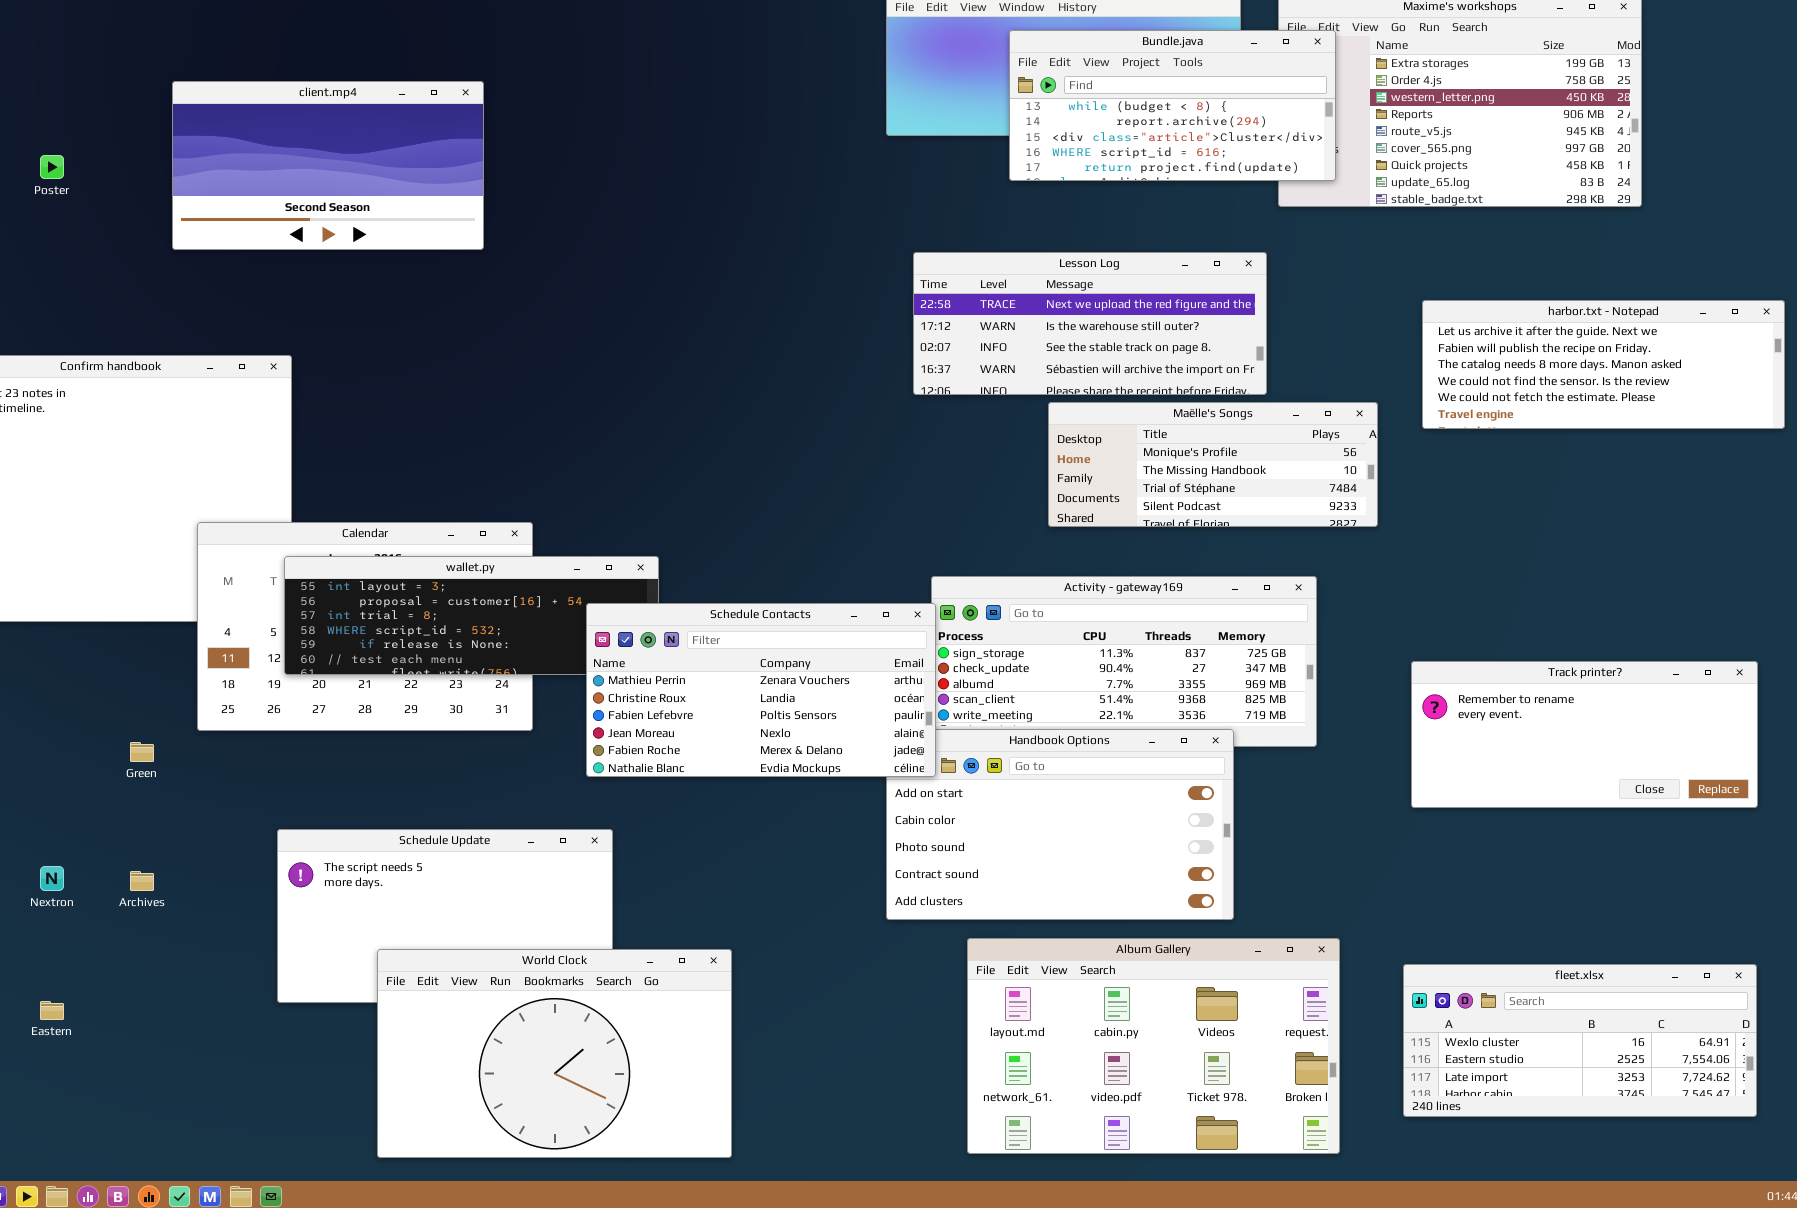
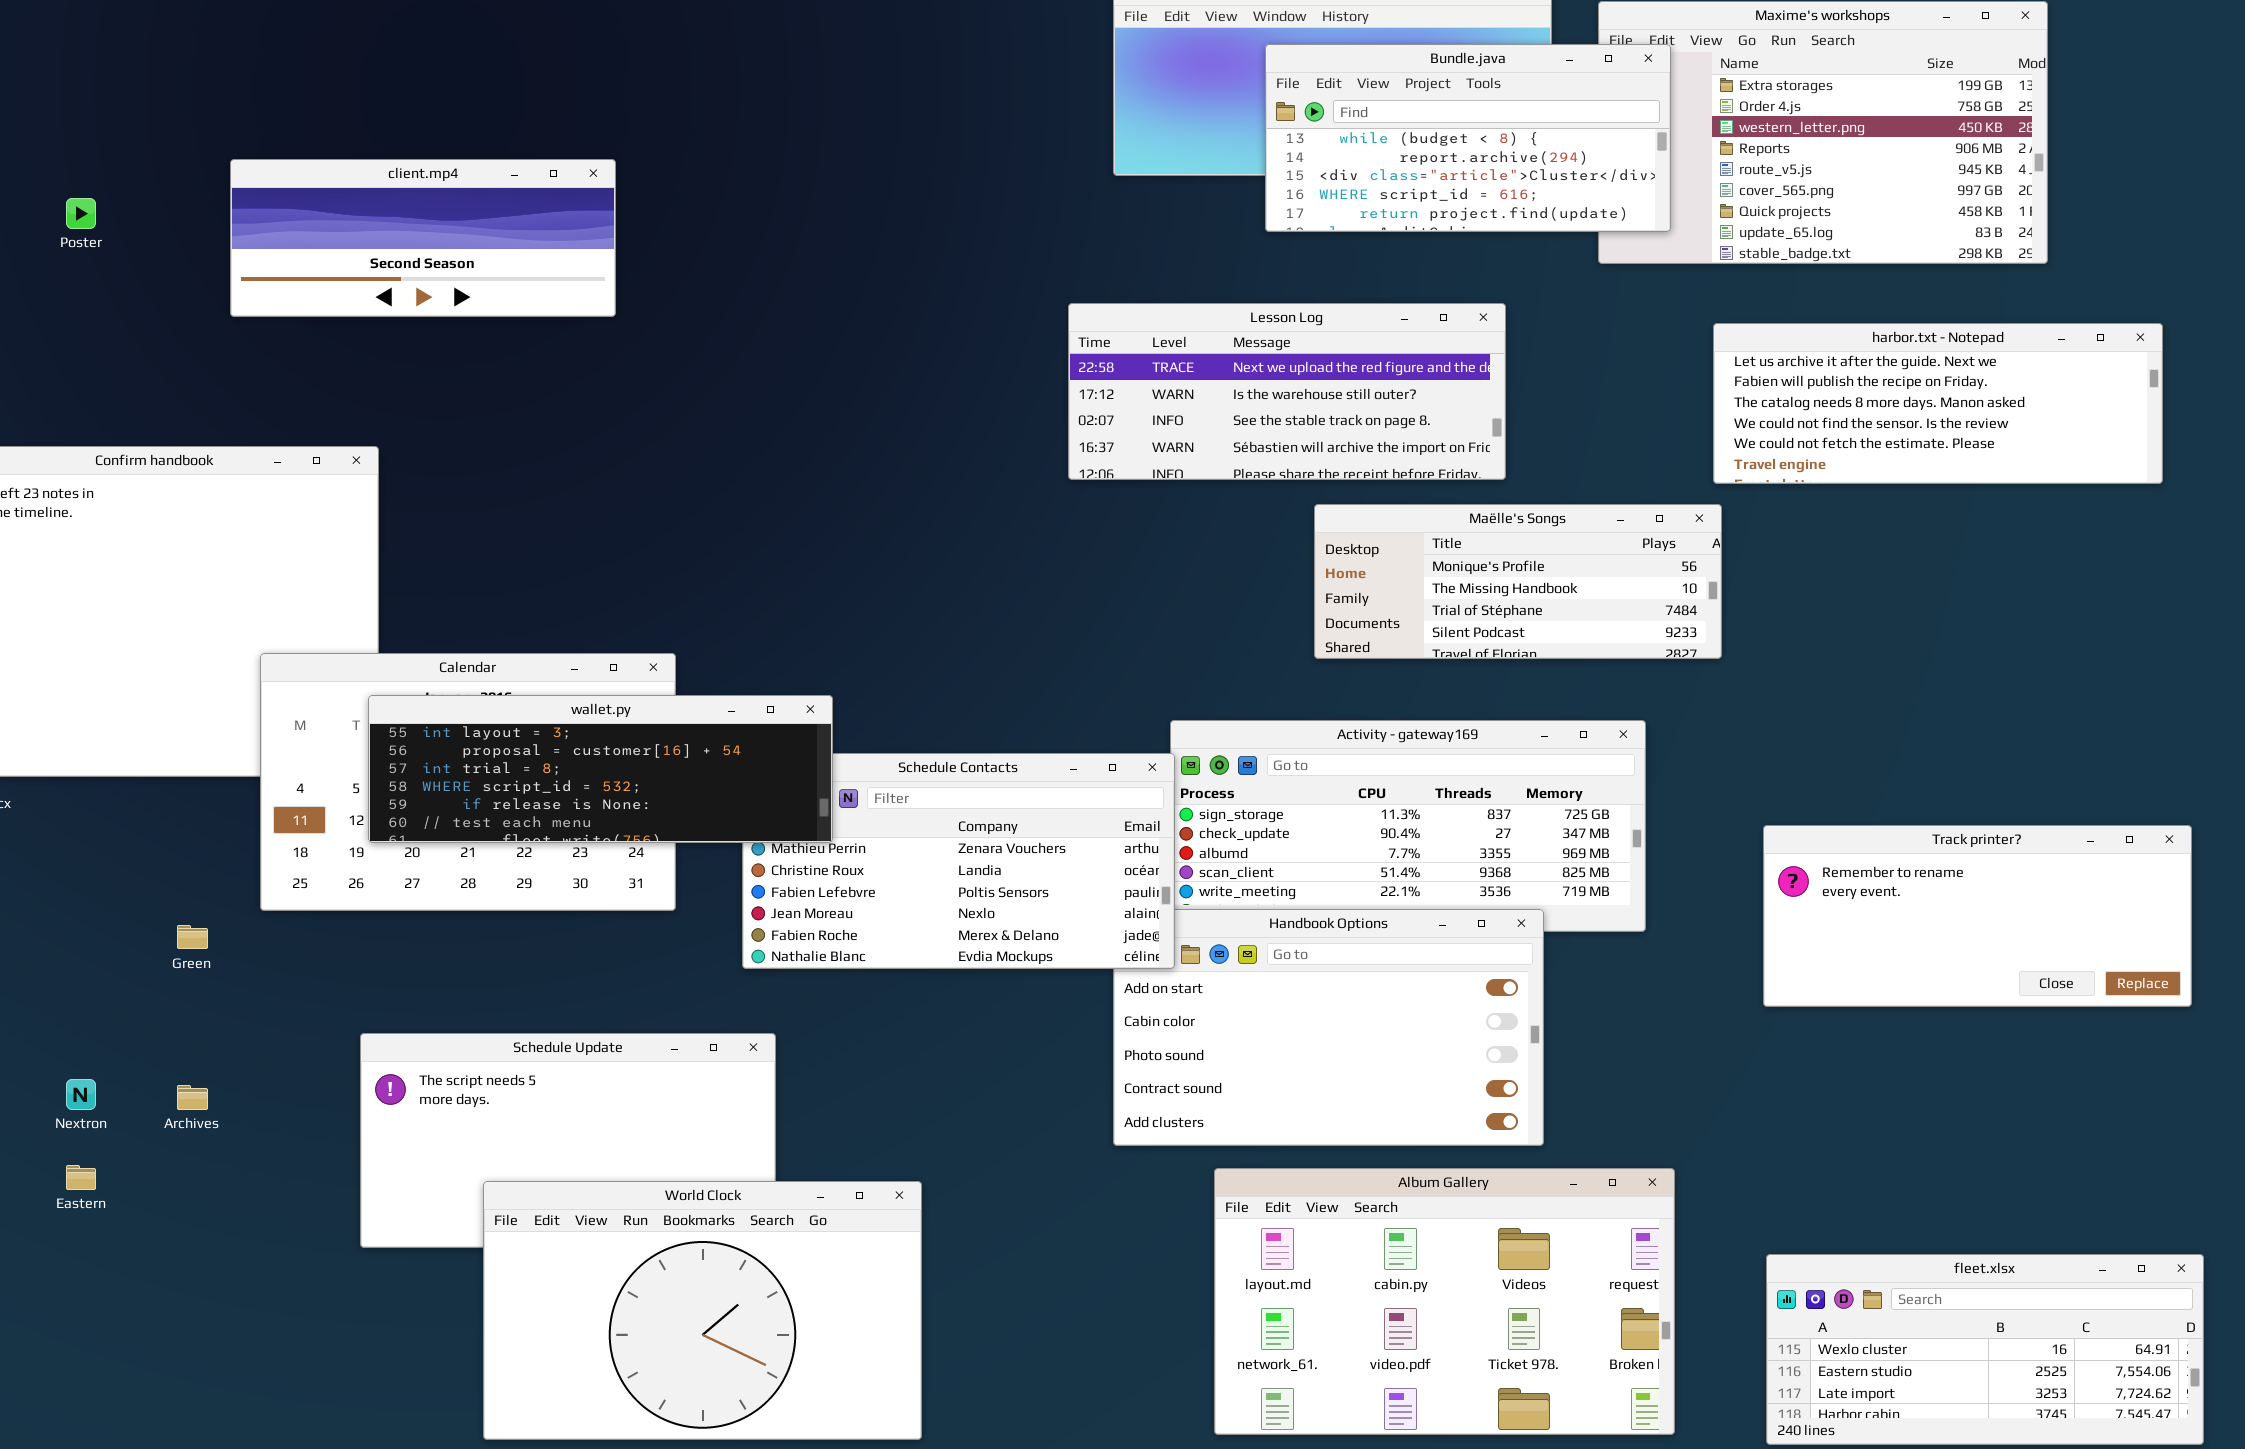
client.mp4: [172,81,484,250] -> [230,159,616,317], resized
Lesson Log: [913,252,1267,395] -> [1068,303,1506,480], moved
harbor.txt - Notepad: [1422,300,1785,429] -> [1713,323,2163,484], moved
wallet.py: [284,556,659,675] -> [368,695,833,843], raised
fleet.xlsx: [1403,964,1757,1117] -> [1766,1254,2204,1445], moved
Eastern: [40,1001,64,1020] -> [66,1165,96,1190], moved

